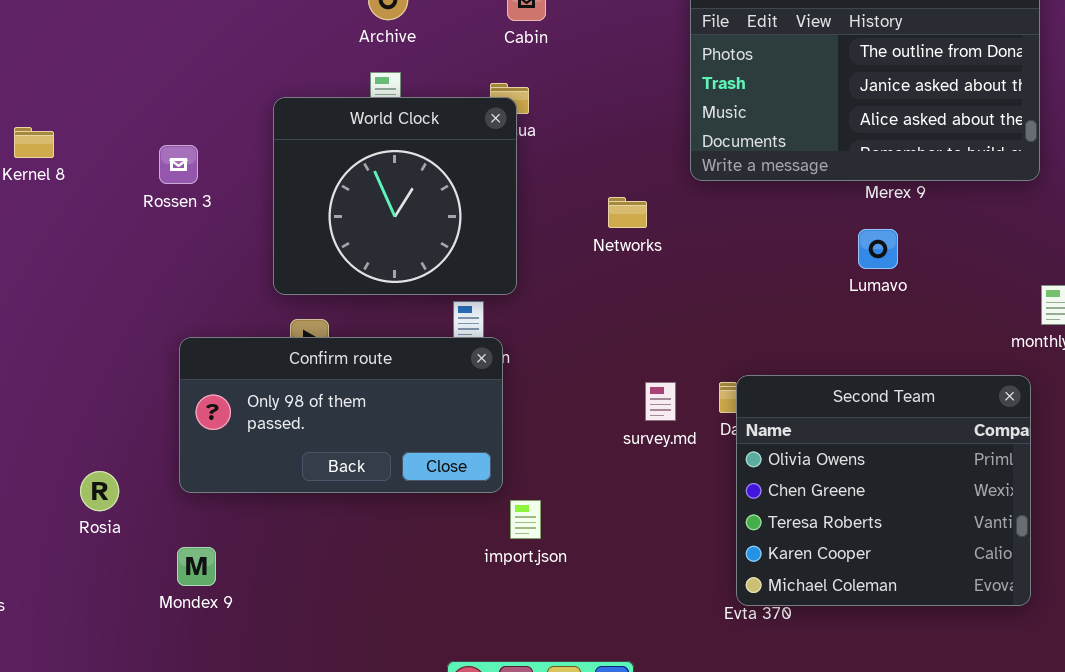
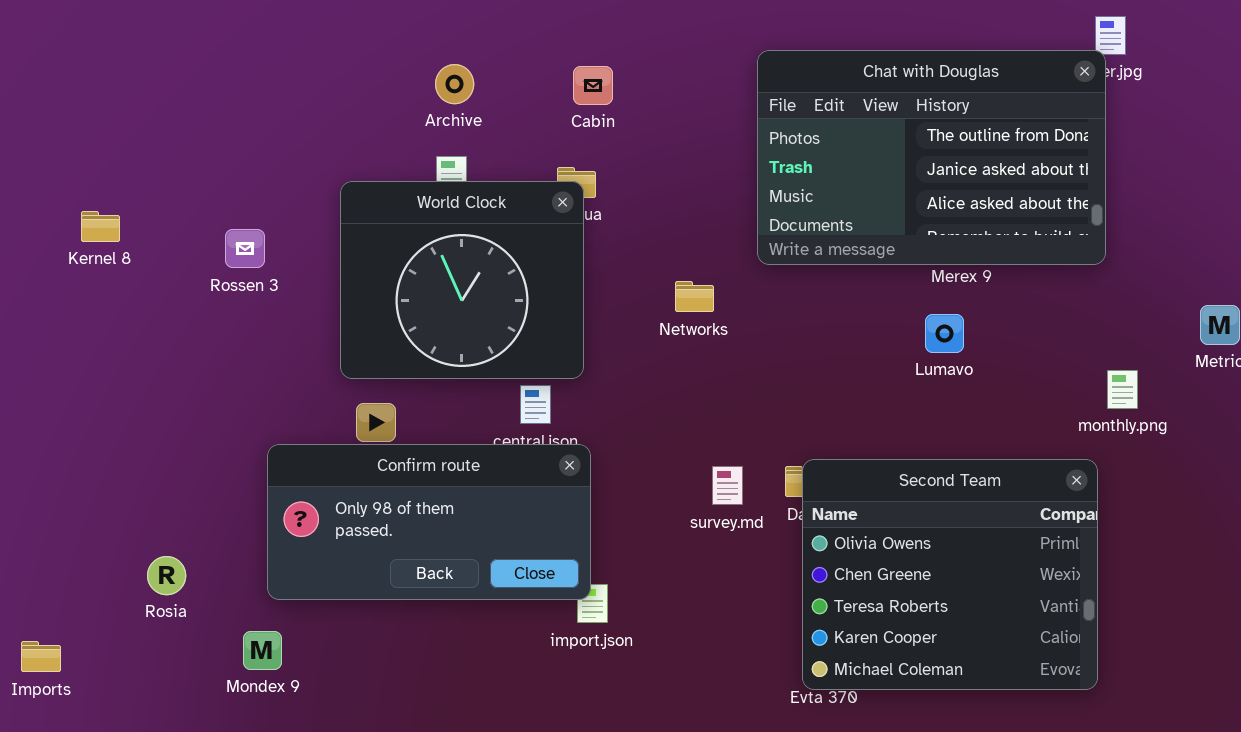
Confirm route: [179,337,503,493] -> [267,444,591,600], moved

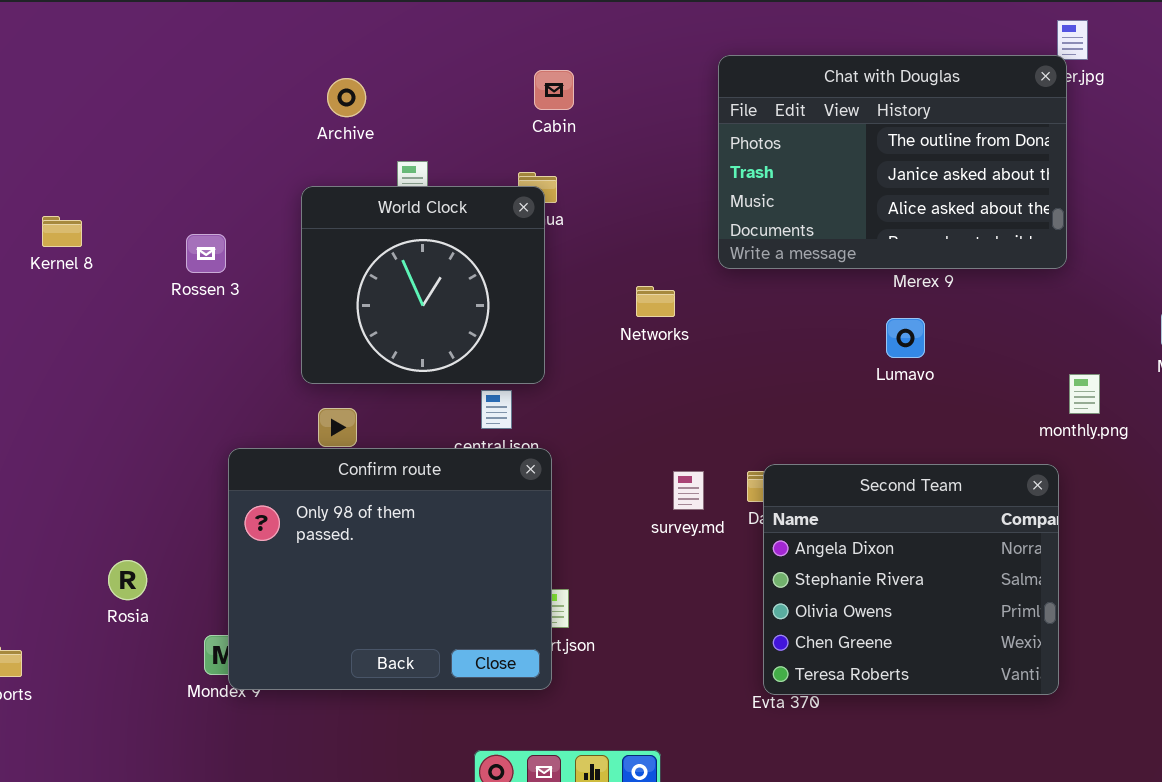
Archive: [435,64,474,104] -> [327,78,366,117], moved
Confirm route: [267,444,591,600] -> [228,448,552,690], resized
Second Team: [802,459,1098,690] -> [763,464,1059,695], scrolled up 2 rows

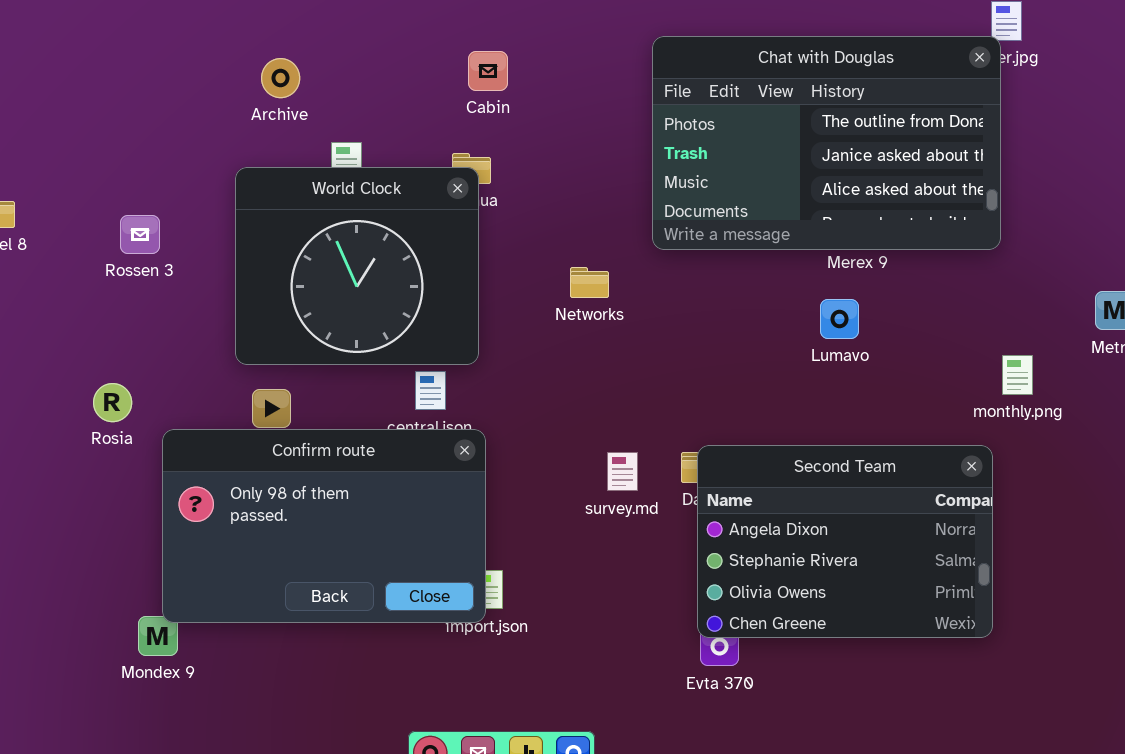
Confirm route: [228,448,552,690] -> [162,429,486,623], resized
Second Team: [763,464,1059,695] -> [697,445,993,638], resized
Rosia: [108,560,147,600] -> [93,383,132,422], moved

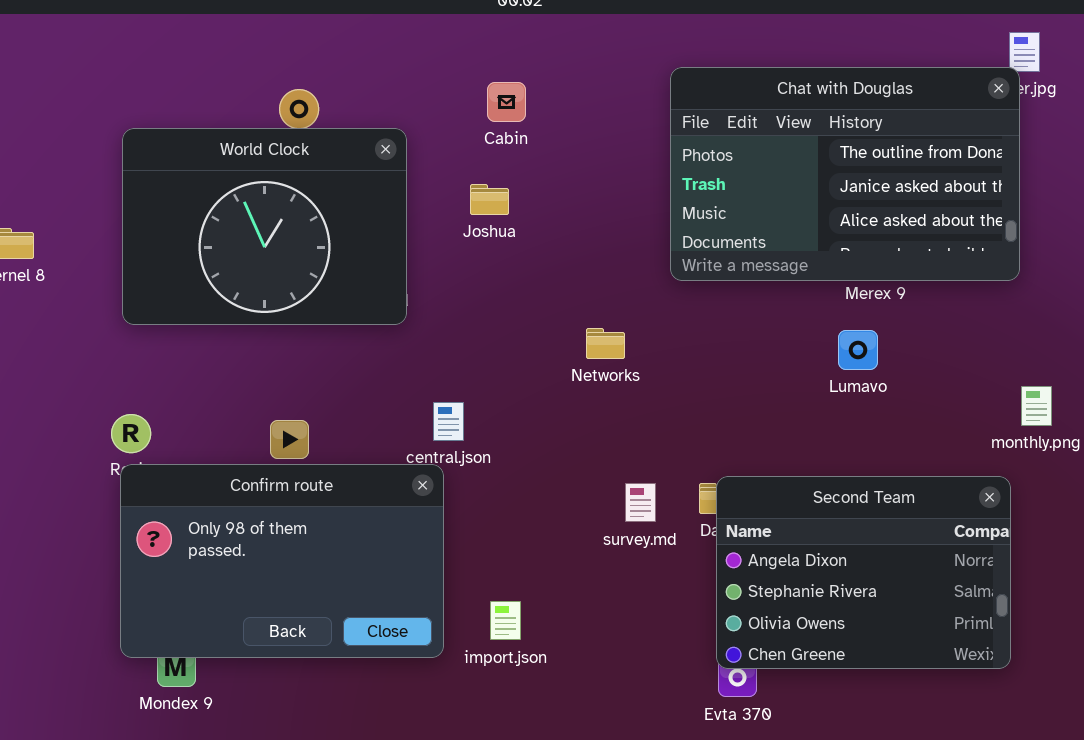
World Clock: [235,167,479,365] -> [122,128,407,325], moved, resized
Networks: [570,267,609,298] -> [586,328,625,359], moved
Confirm route: [162,429,486,623] -> [120,464,444,658], moved

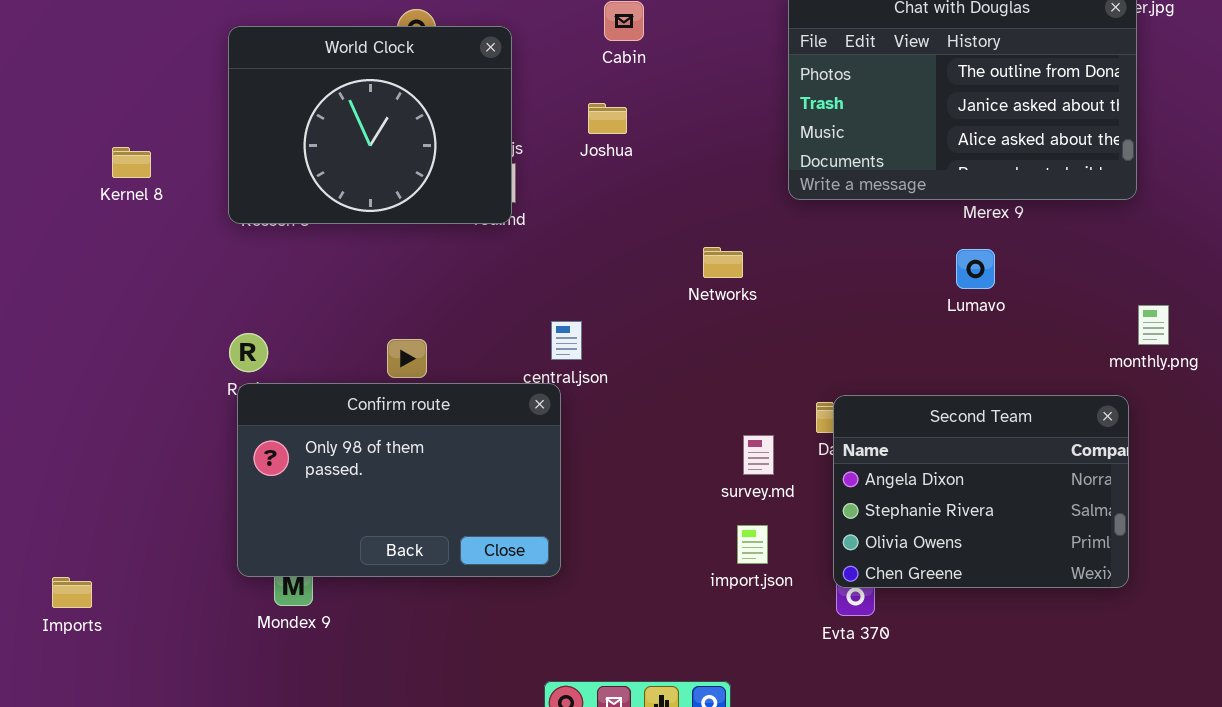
World Clock: [122,128,407,325] -> [228,26,512,224], moved
survey.md: [625,483,656,522] -> [743,435,774,475], moved
import.json: [490,601,521,640] -> [737,525,768,564], moved

